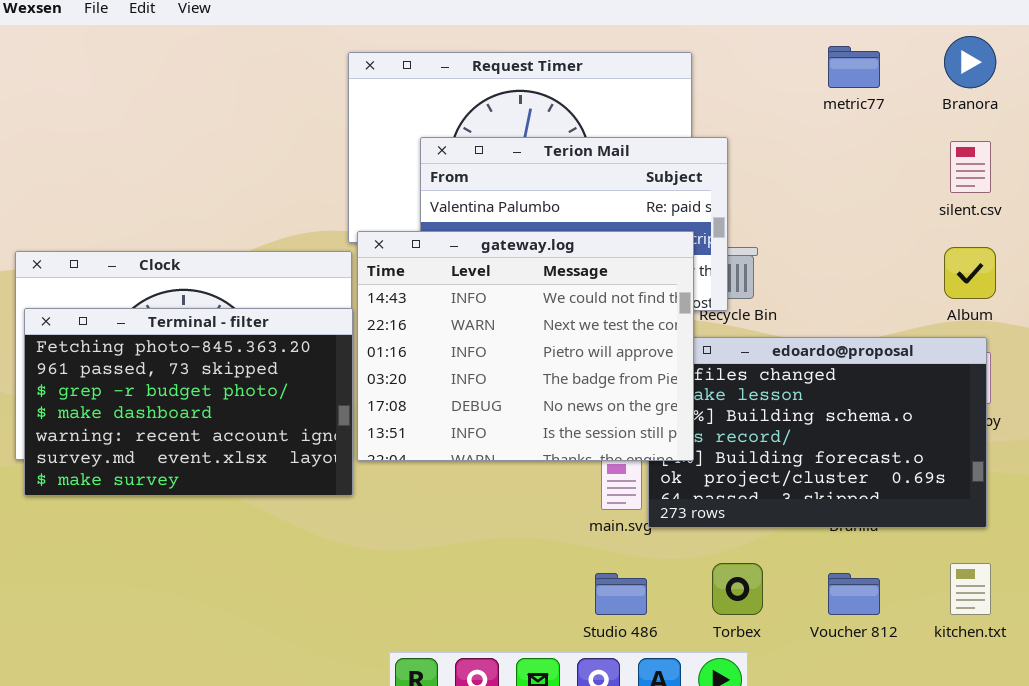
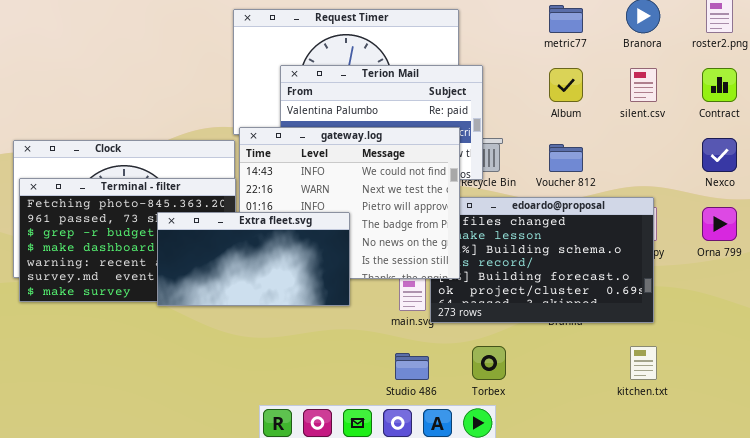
Album: [944,247,996,299] -> [549,68,583,102], moved
Extra fleet.svg: none -> [157,212,350,306], opened
Voucher 812: [828,573,880,615] -> [549,144,583,172], moved

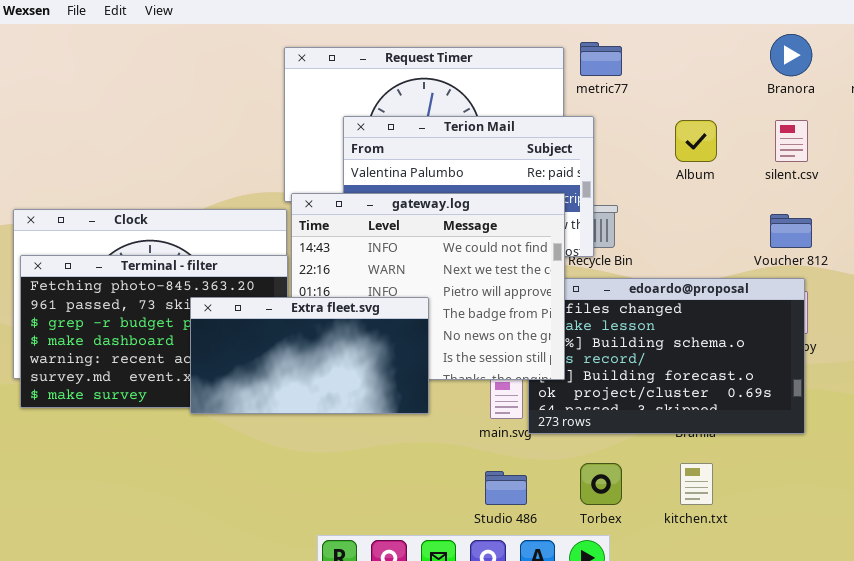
metric77: [549,5,583,33] -> [580,42,622,76], moved
Voucher 812: [549,144,583,172] -> [770,214,812,248], moved
kitchen.txt: [630,346,657,380] -> [680,463,713,505], moved

